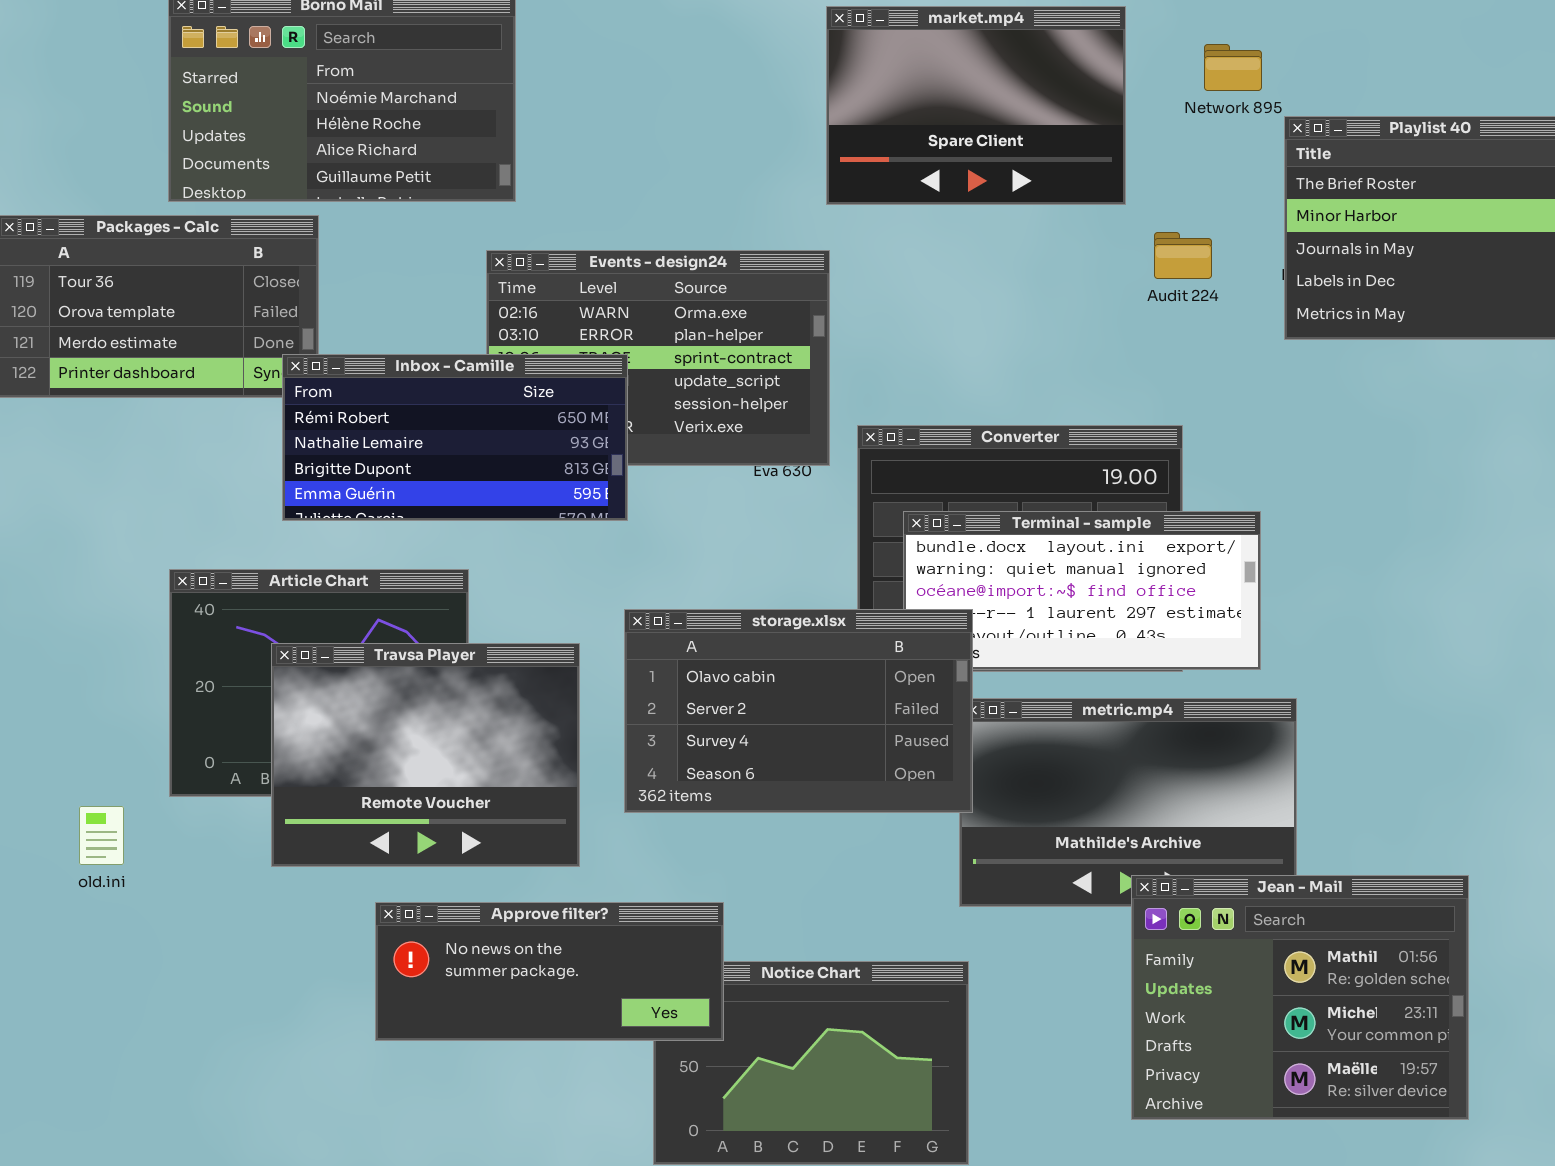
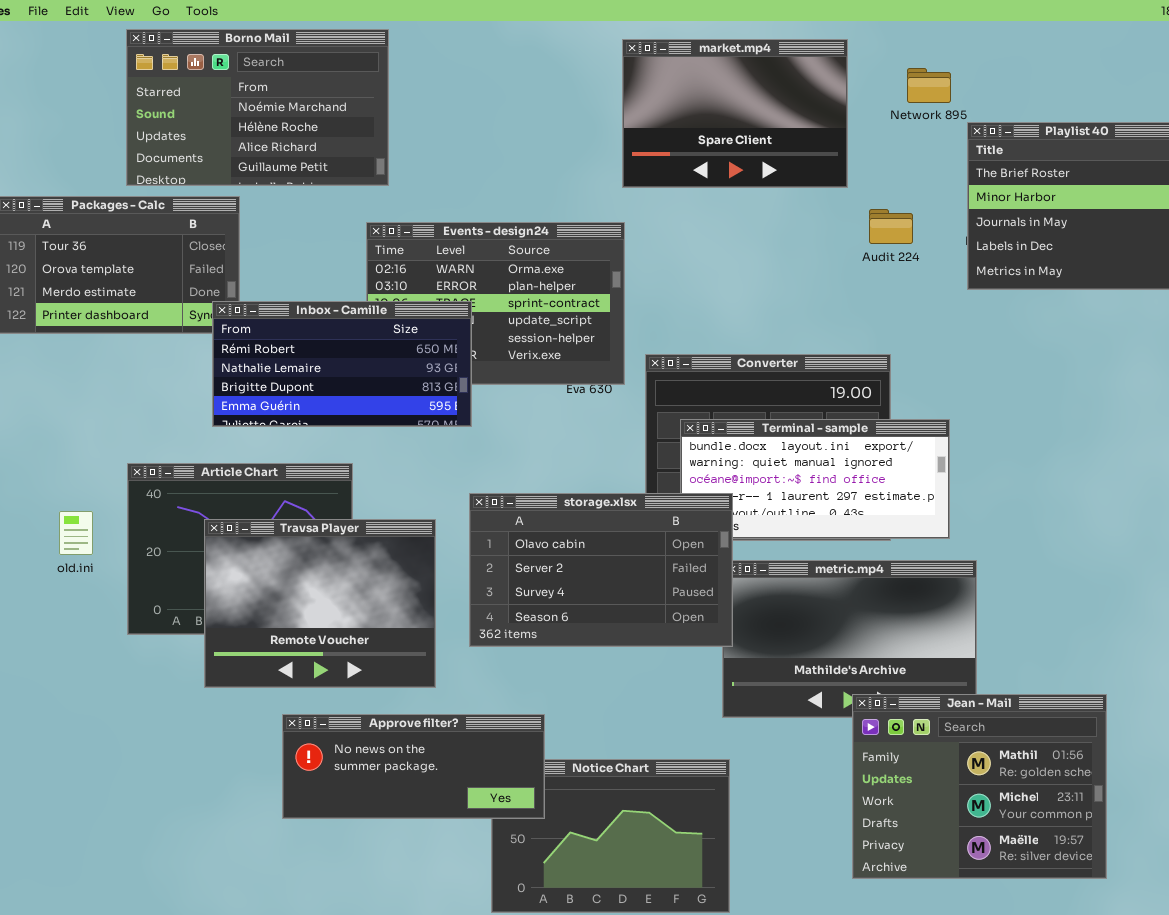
old.ini: [79,806,124,865] -> [59,511,93,555], moved

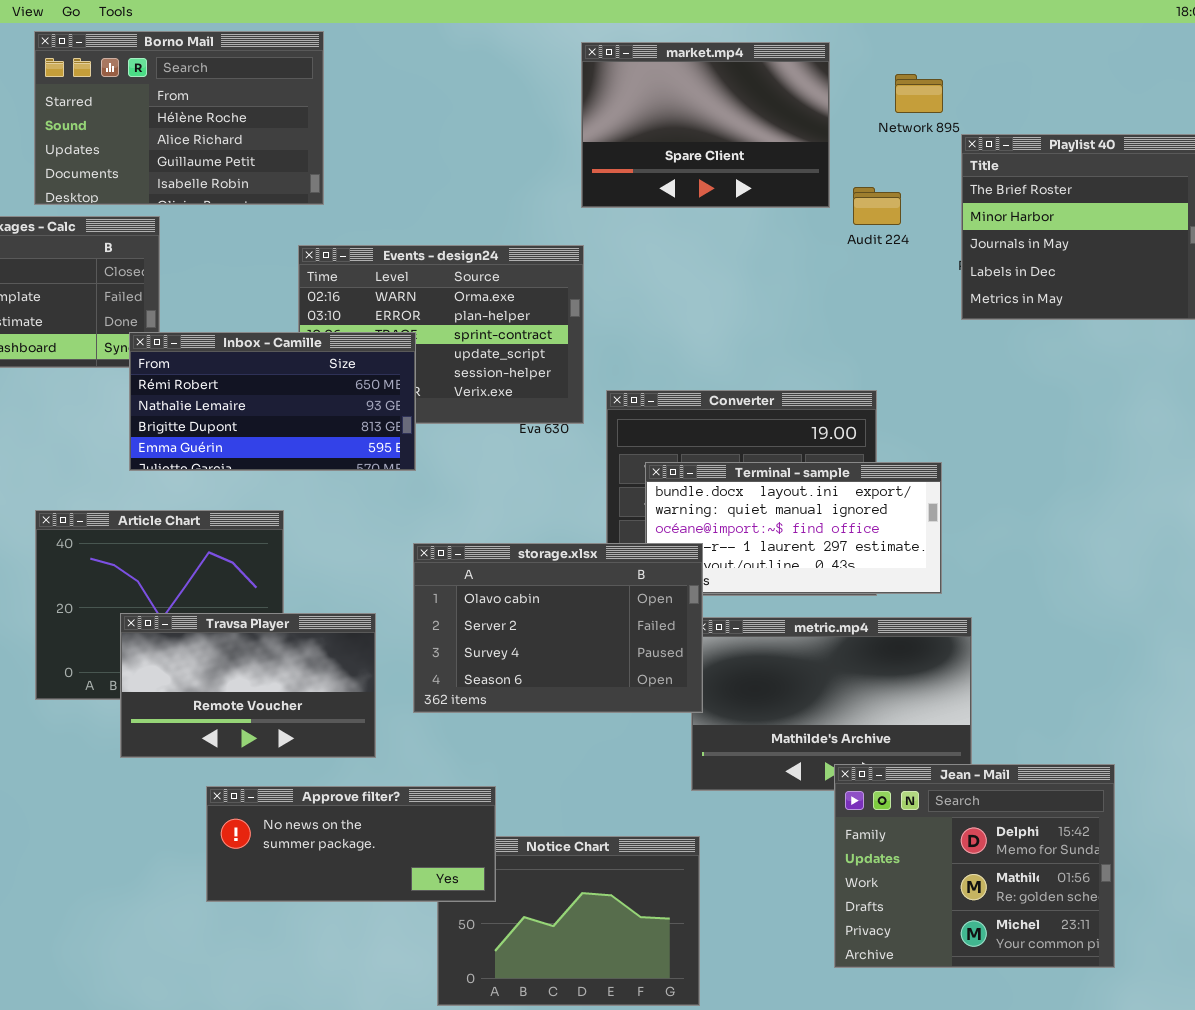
Borno Mail: [126,29,389,186] -> [34,31,324,205], scrolled down 1 row
Audit 224: [869,209,913,244] -> [853,187,901,225], moved
Travsa Player: [204,519,436,688] -> [120,613,376,758], resized
Jean - Mail: [852,694,1107,879] -> [834,764,1115,968], scrolled up 1 row

